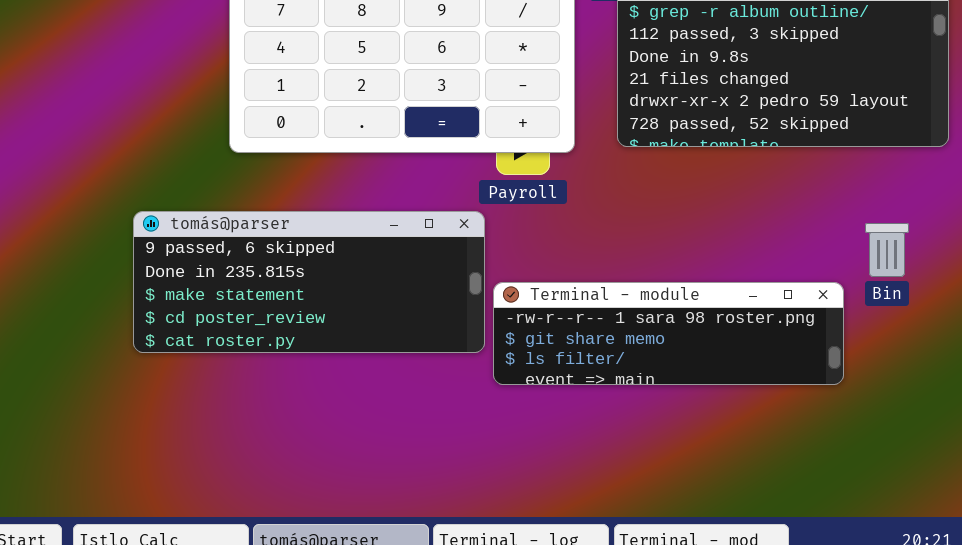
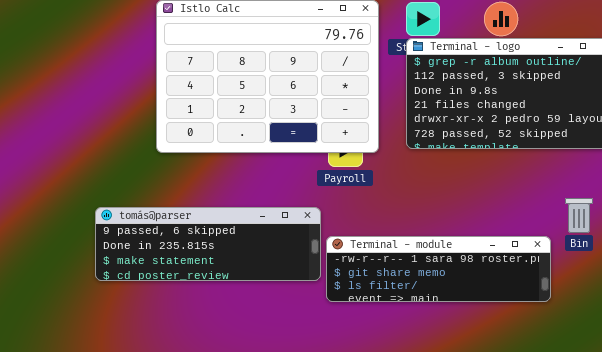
tomás@parser: [133,211,485,353] -> [95,207,321,281], resized

